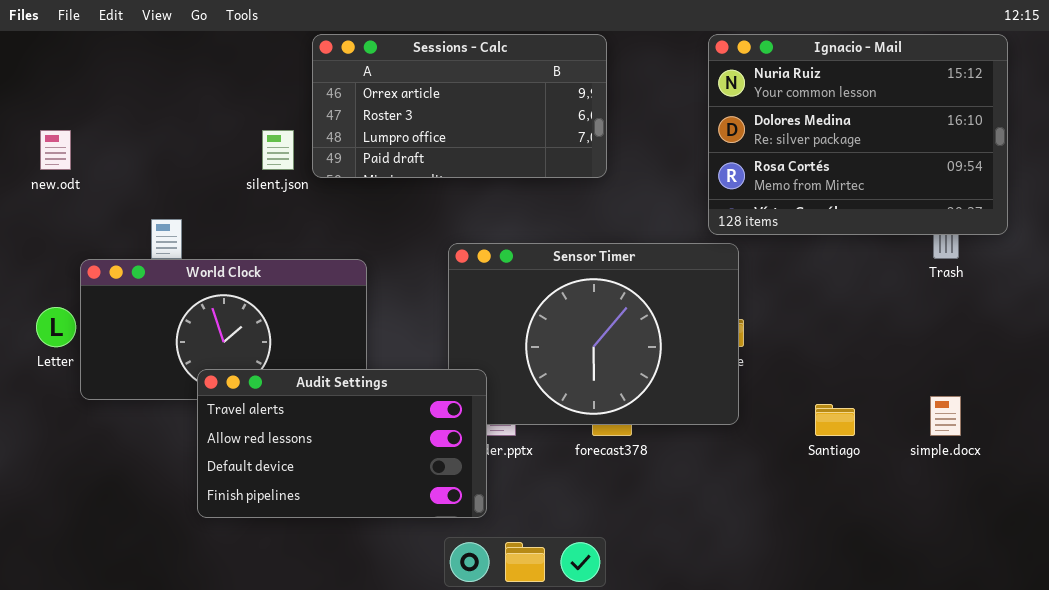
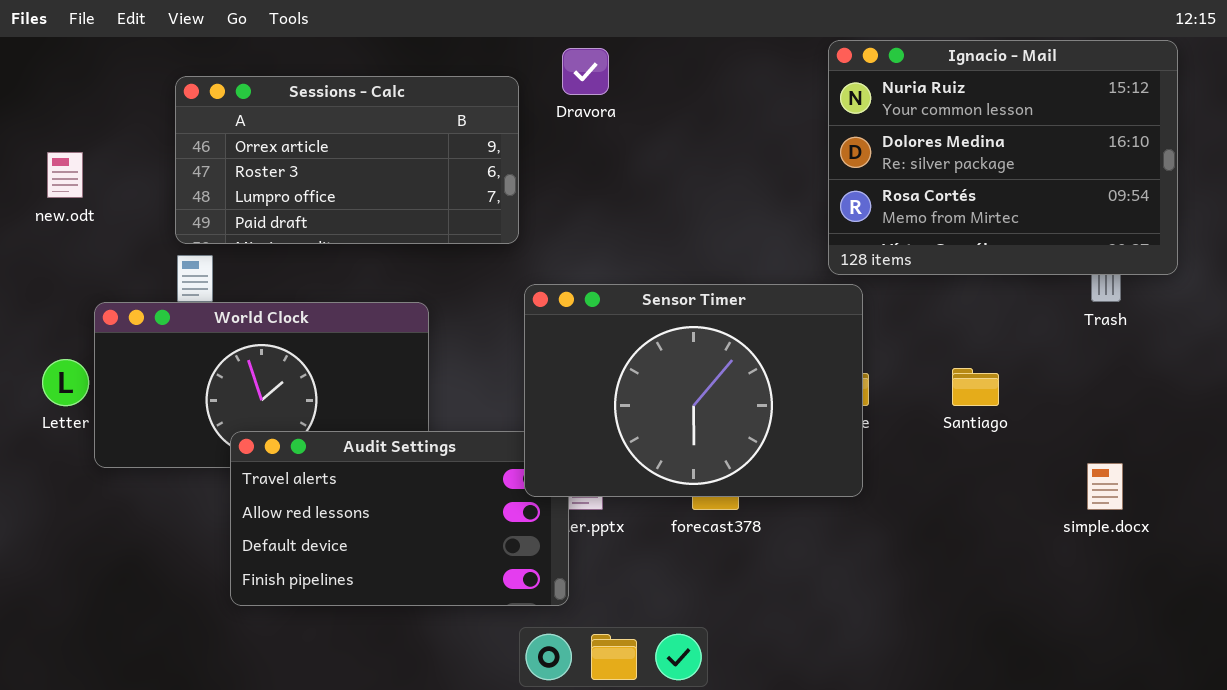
Sessions - Calc: [312,34,607,178] -> [175,76,519,244], moved
Sensor Timer: [448,243,739,425] -> [524,284,863,497], raised
Santiago: [815,404,855,436] -> [952,368,999,406], moved

